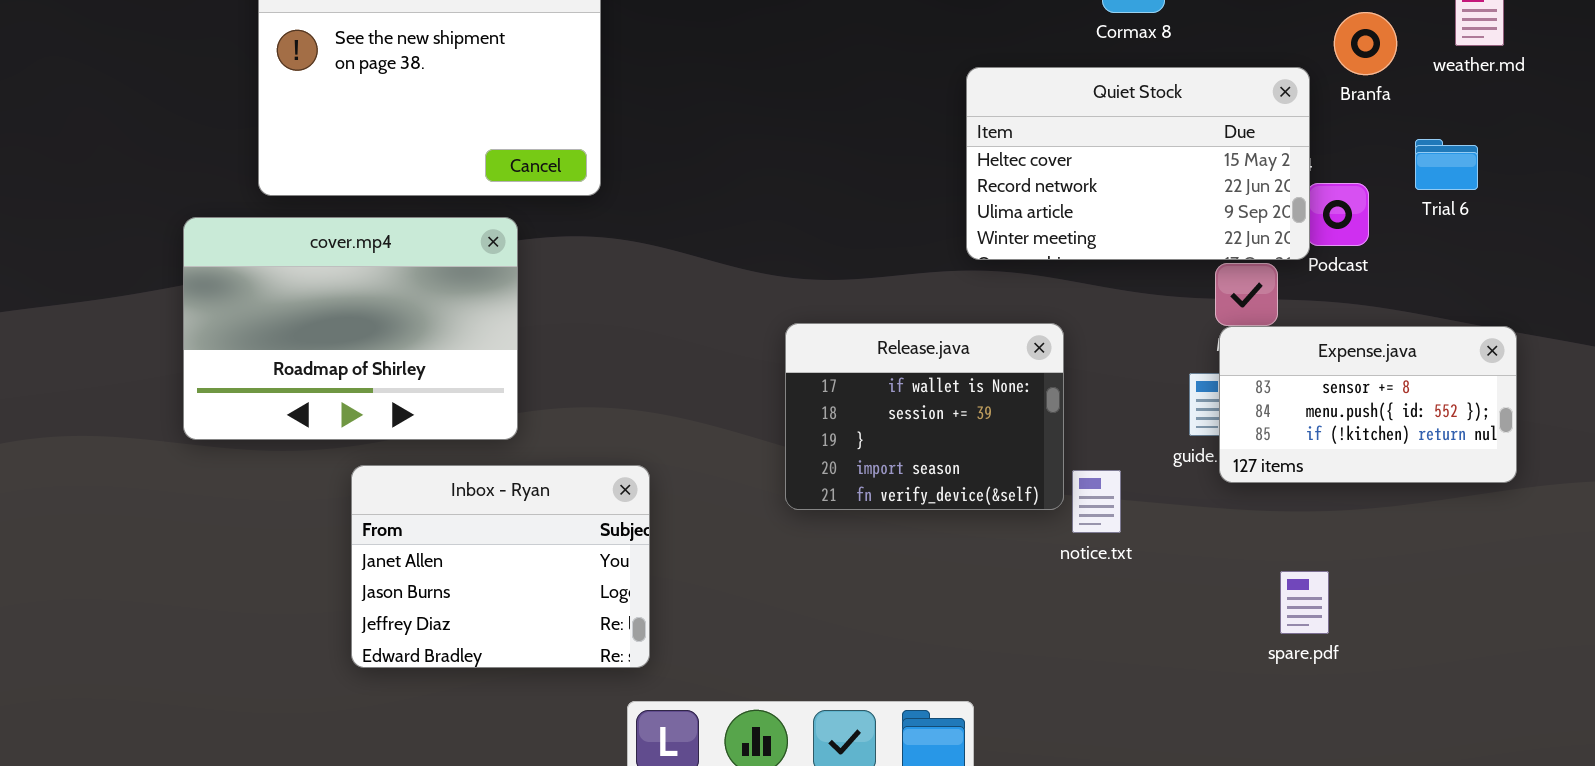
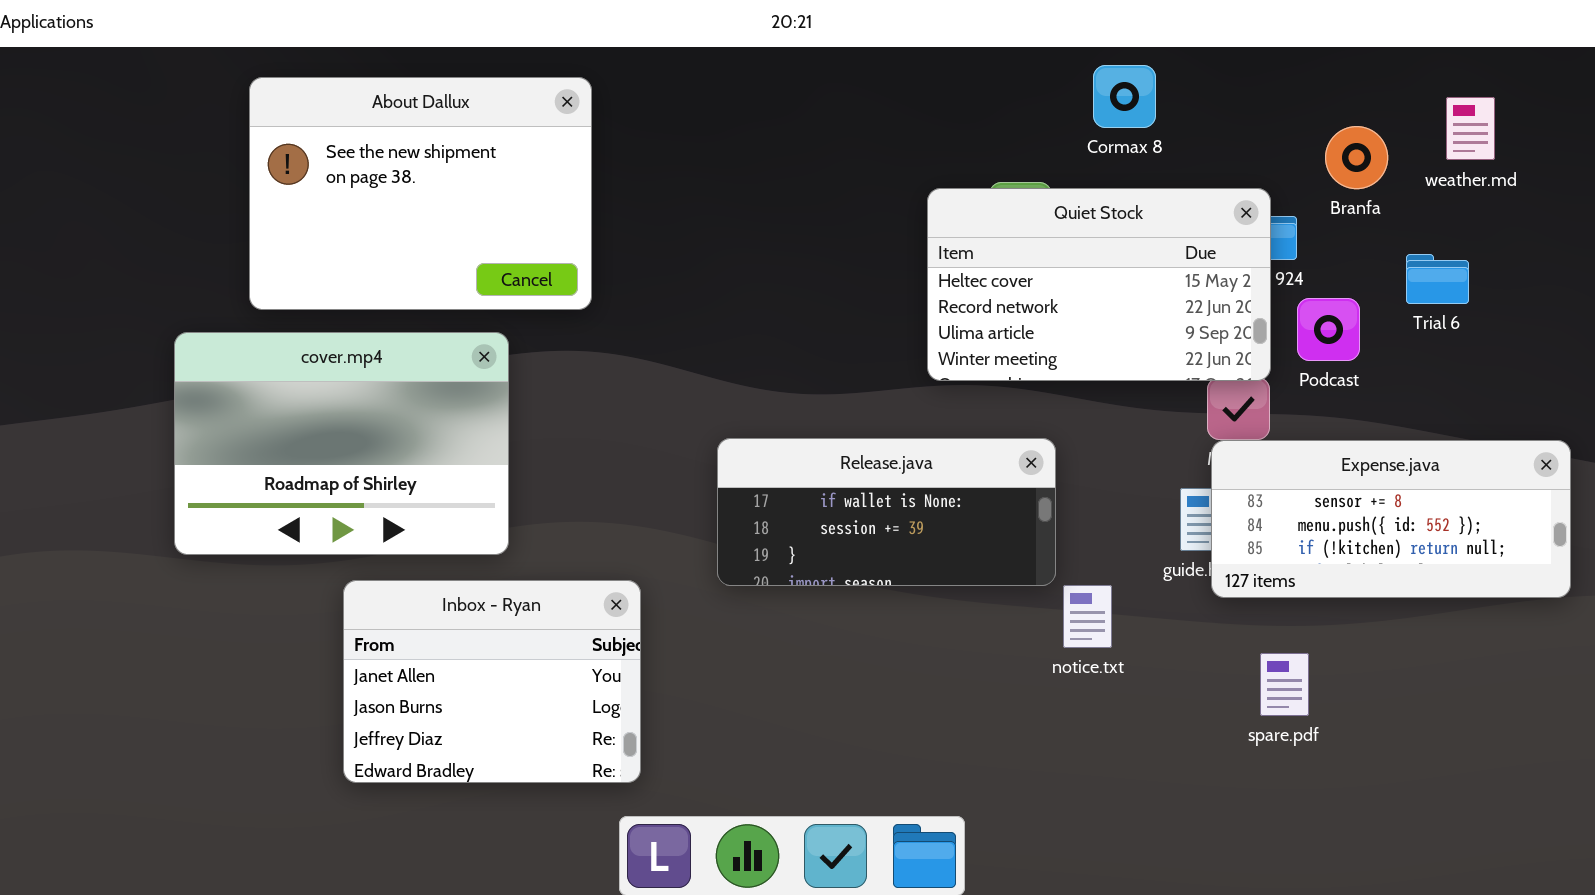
Quiet Stock: [966,67,1310,260] -> [927,188,1271,381], moved
Release.java: [785,323,1064,510] -> [717,438,1056,586], resized
Expense.java: [1219,326,1517,483] -> [1211,440,1571,598], resized
spare.pdf: [1280,571,1329,634] -> [1260,653,1309,716], moved

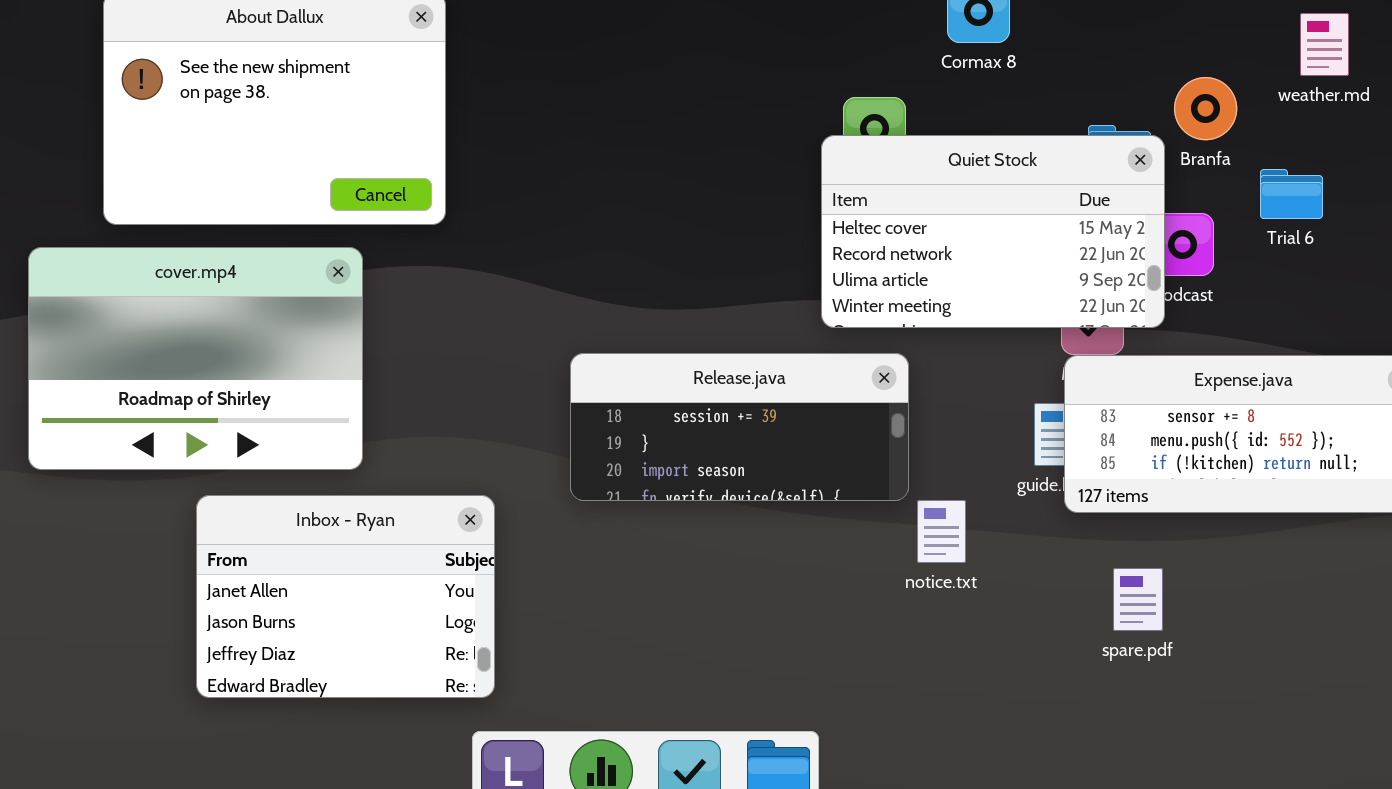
Branfa: [1325,126,1388,189] -> [1174,77,1237,140], moved
Quiet Stock: [927,188,1271,381] -> [821,135,1165,328], moved
Release.java: [717,438,1056,586] -> [570,353,909,501], scrolled down 1 row

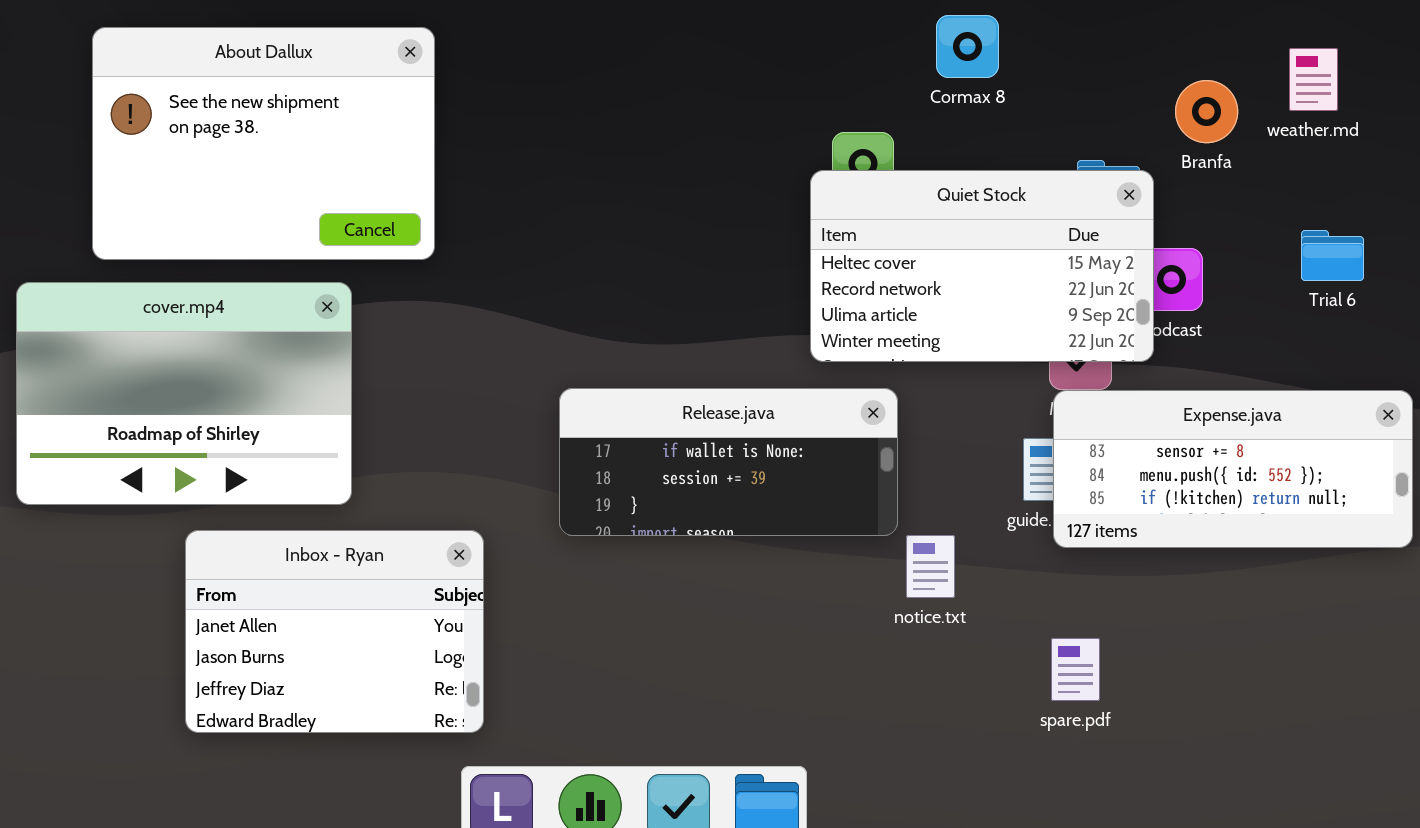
Branfa: [1174,77,1237,140] -> [1175,80,1238,143], moved
Trial 6: [1260,169,1323,219] -> [1301,230,1364,281], moved
Release.java: [570,353,909,501] -> [559,388,898,536], scrolled up 1 row
spare.pdf: [1113,568,1163,631] -> [1051,638,1100,701], moved

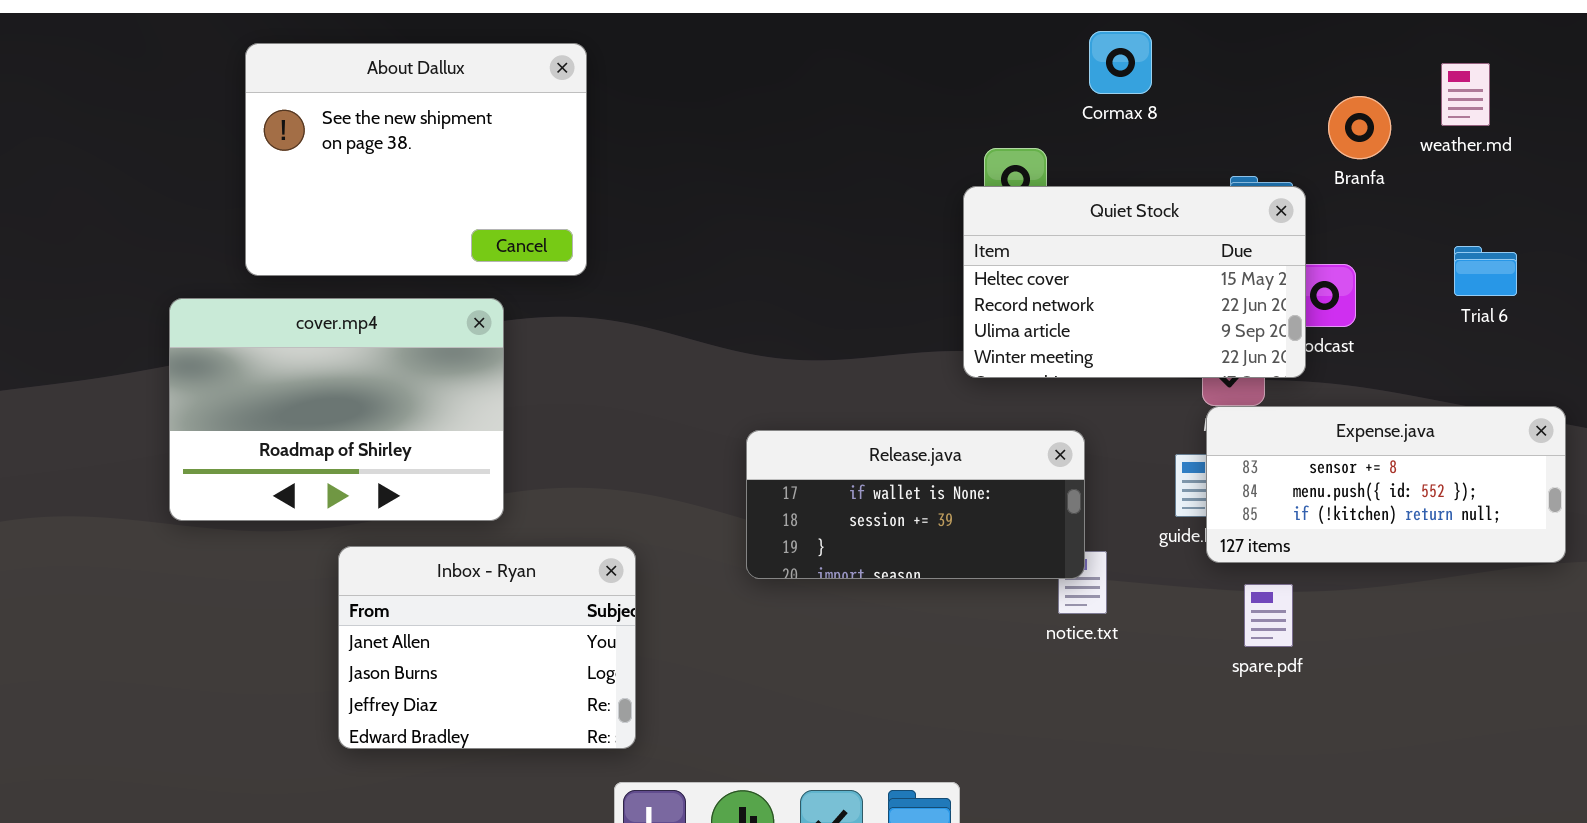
Release.java: [559,388,898,536] -> [746,430,1085,579], moved
spare.pdf: [1051,638,1100,701] -> [1244,584,1293,647], moved

